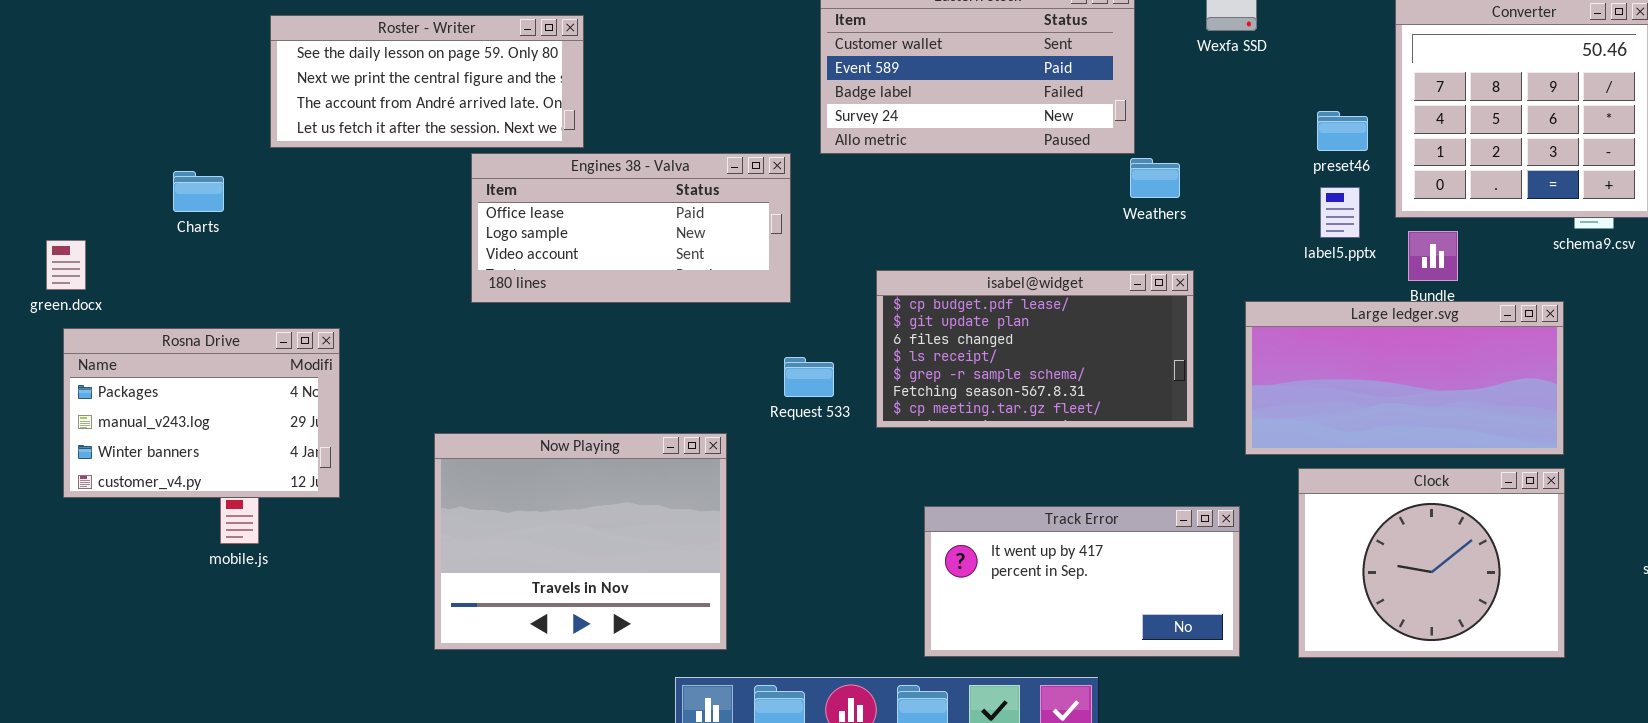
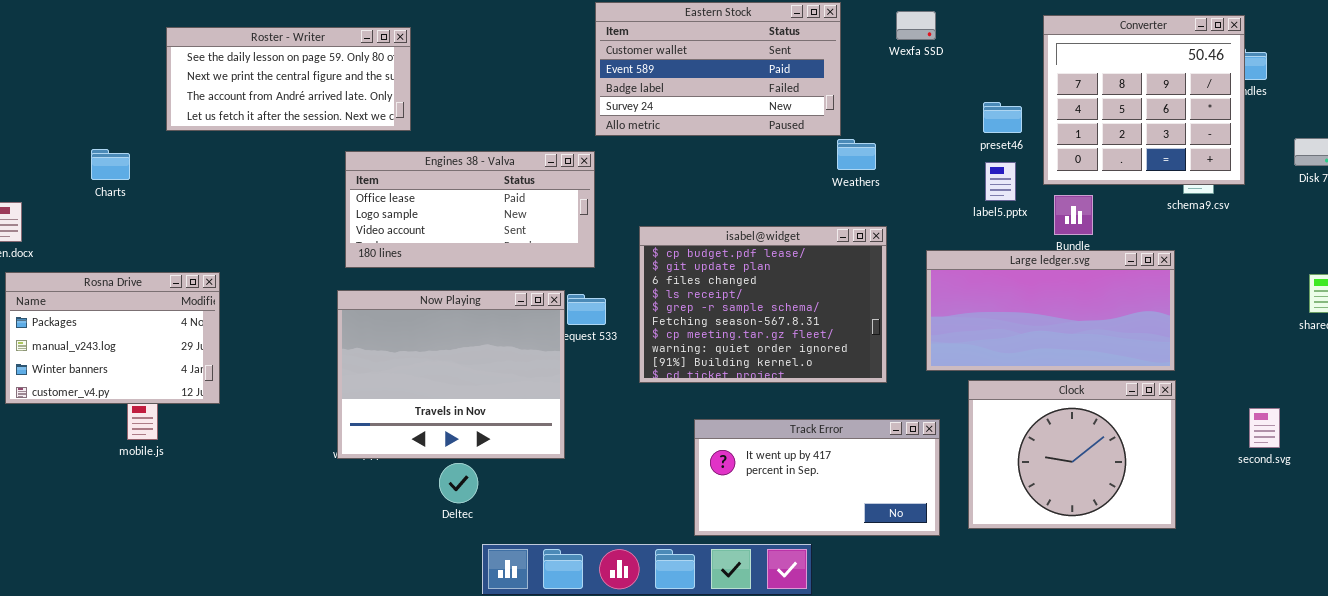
Engines 38 - Valva: [471,153,791,303] -> [345,151,595,268], moved
isabel@widget: [876,270,1194,428] -> [639,226,887,383], resized
Now Playing: [434,433,727,650] -> [337,290,565,459], moved
Track Error: [924,506,1240,657] -> [694,419,940,536], moved

